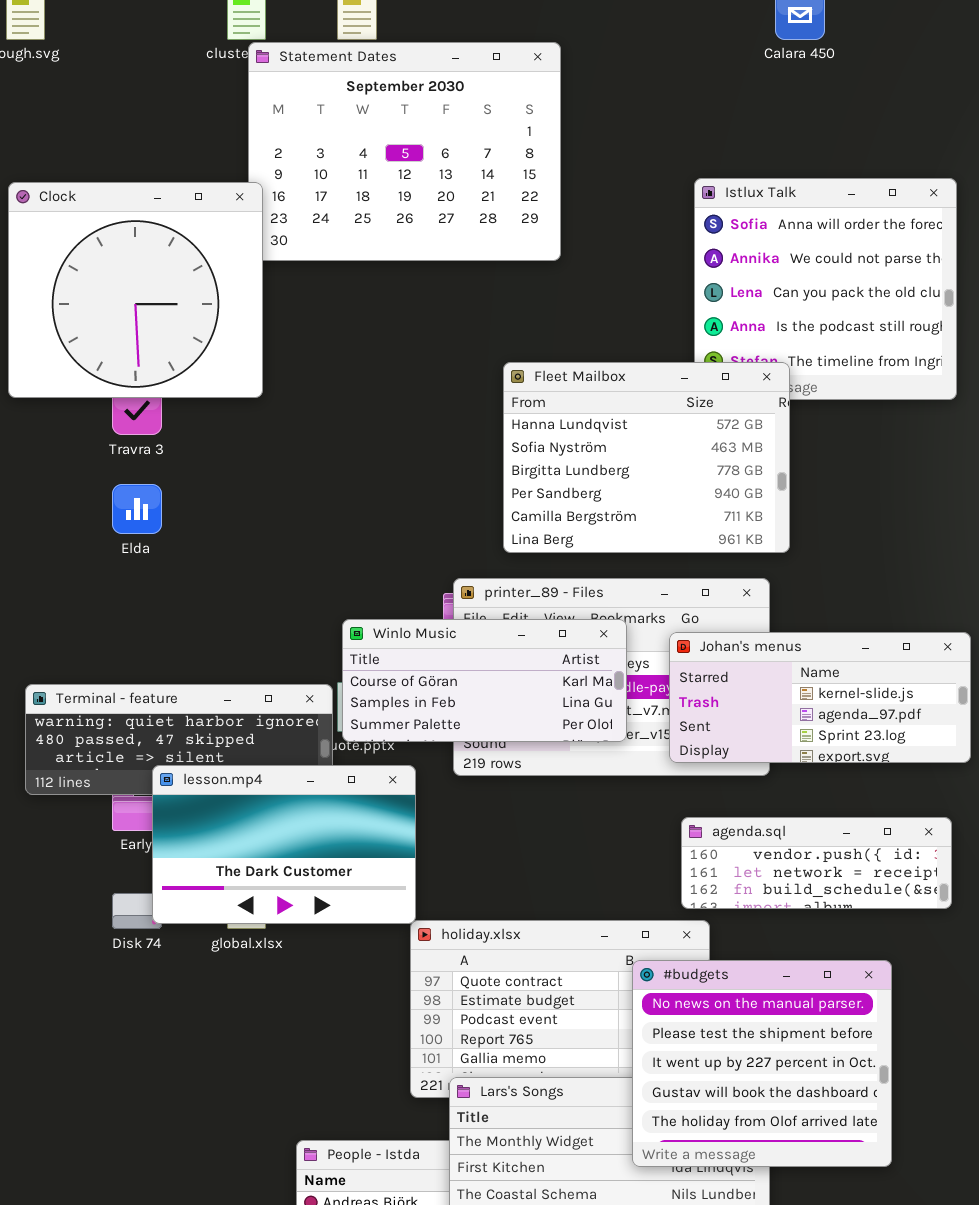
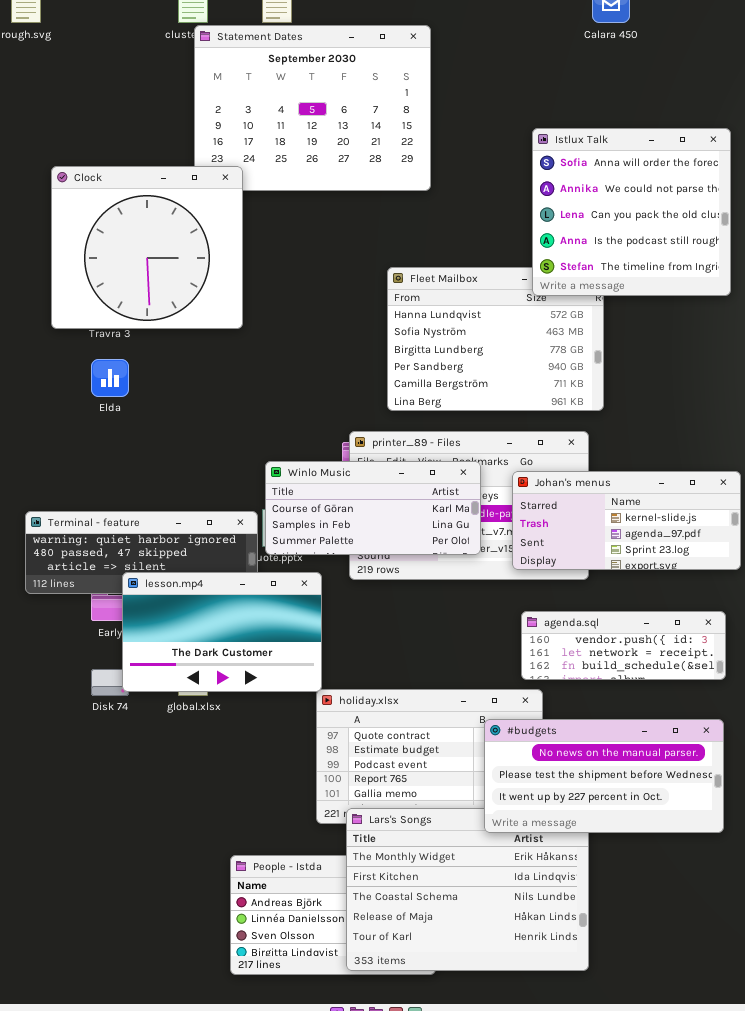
Istlux Talk: [694,178,957,400] -> [532,128,731,296], raised
Clock: [8,182,263,398] -> [51,166,243,329], moved
#budgets: [632,960,892,1167] -> [484,719,724,833], resized

